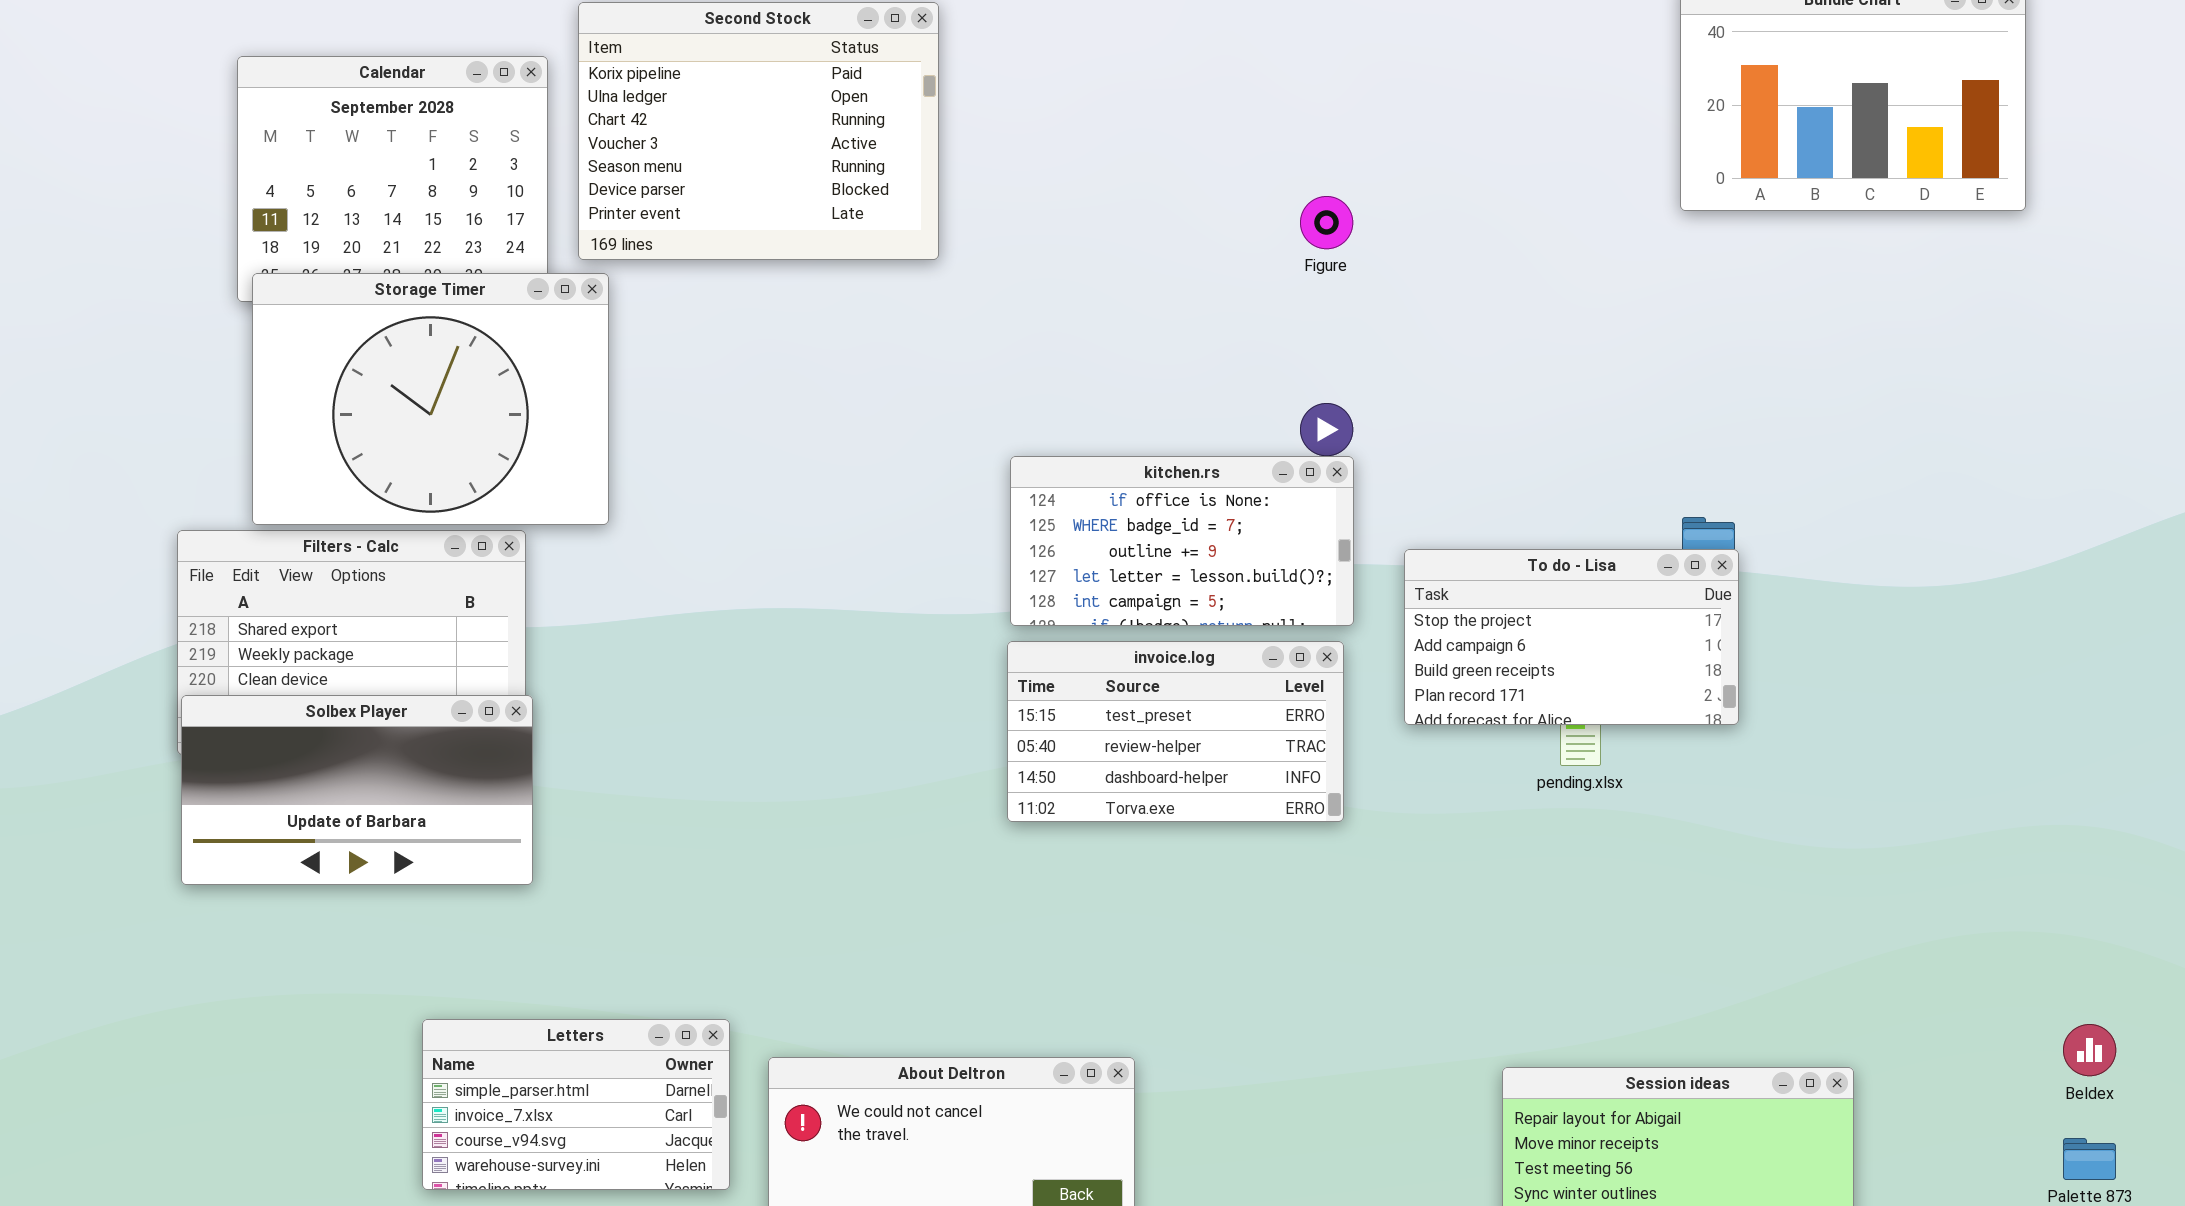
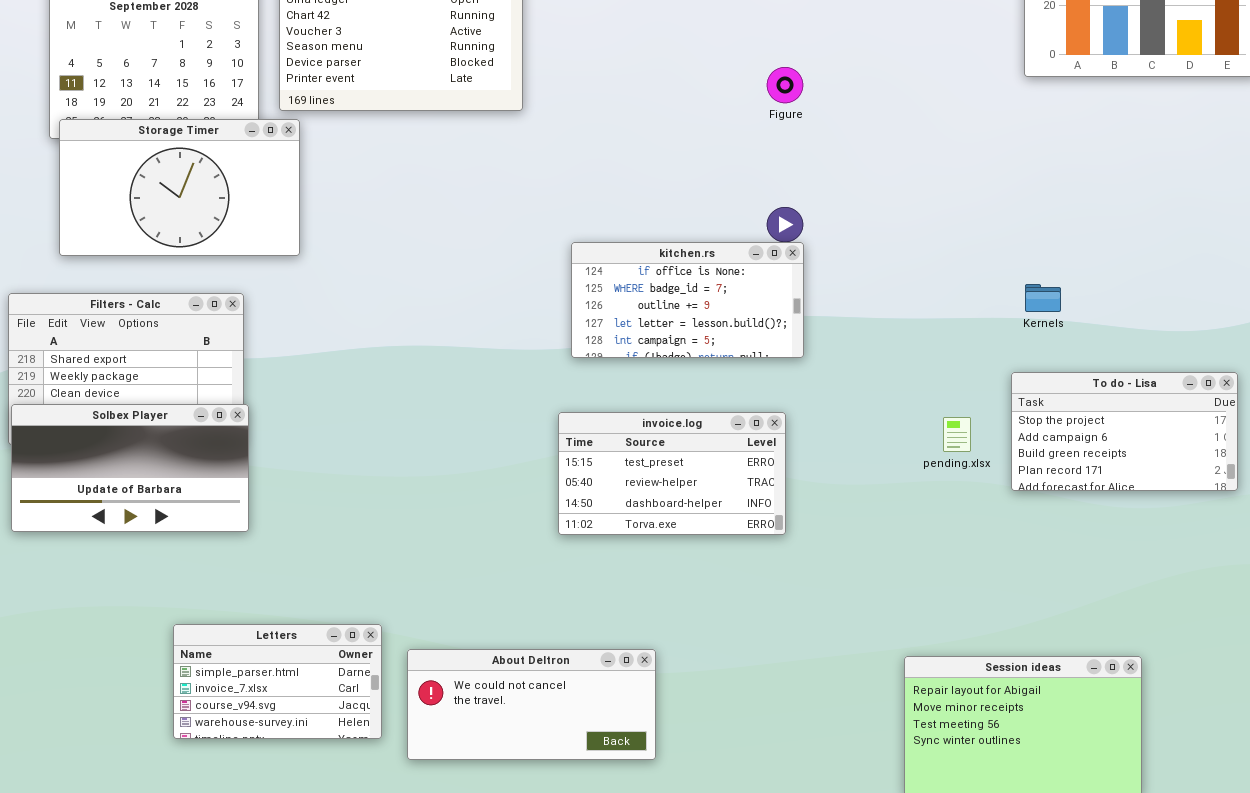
Storage Timer: [252,273,609,525] -> [59,119,300,256], resized
To do - Lisa: [1404,549,1739,725] -> [1011,372,1238,491], moved
invoice.log: [1007,641,1344,822] -> [558,412,786,535], moved

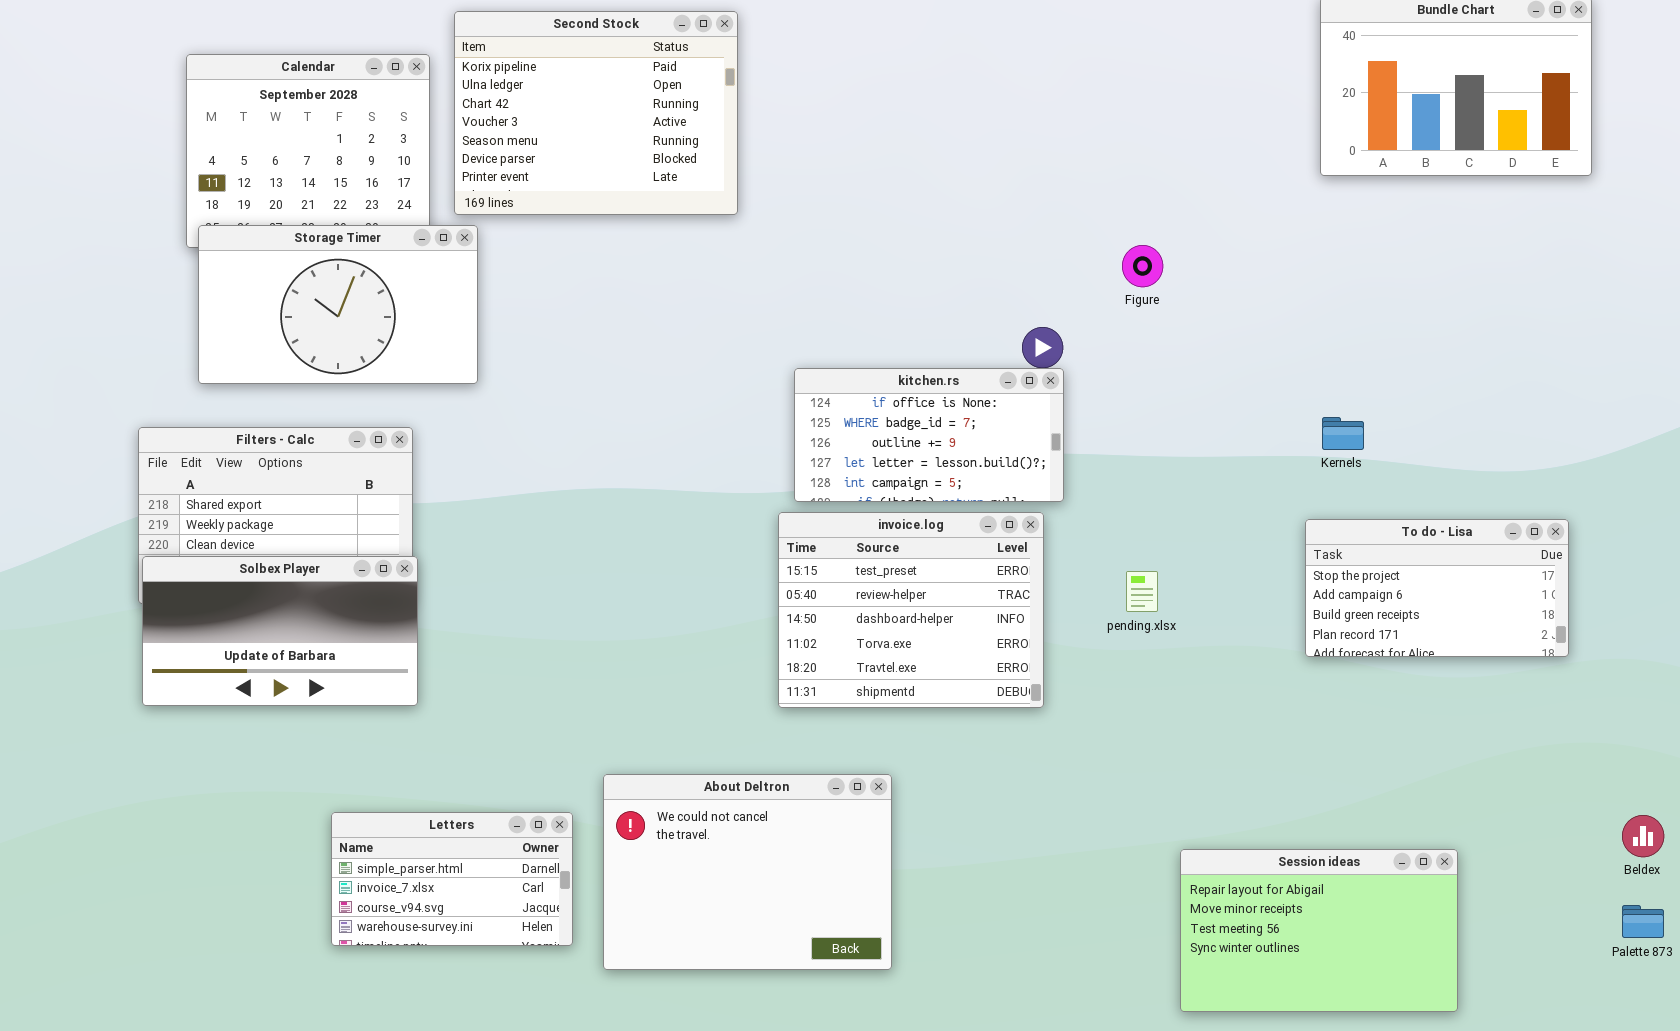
Figure: [767,67,803,103] -> [1122,245,1163,287], moved
invoice.log: [558,412,786,535] -> [778,512,1044,708], resized
pending.xlsx: [943,417,971,452] -> [1126,571,1158,612], moved
About Deltron: [407,649,656,760] -> [603,774,892,970], resized

